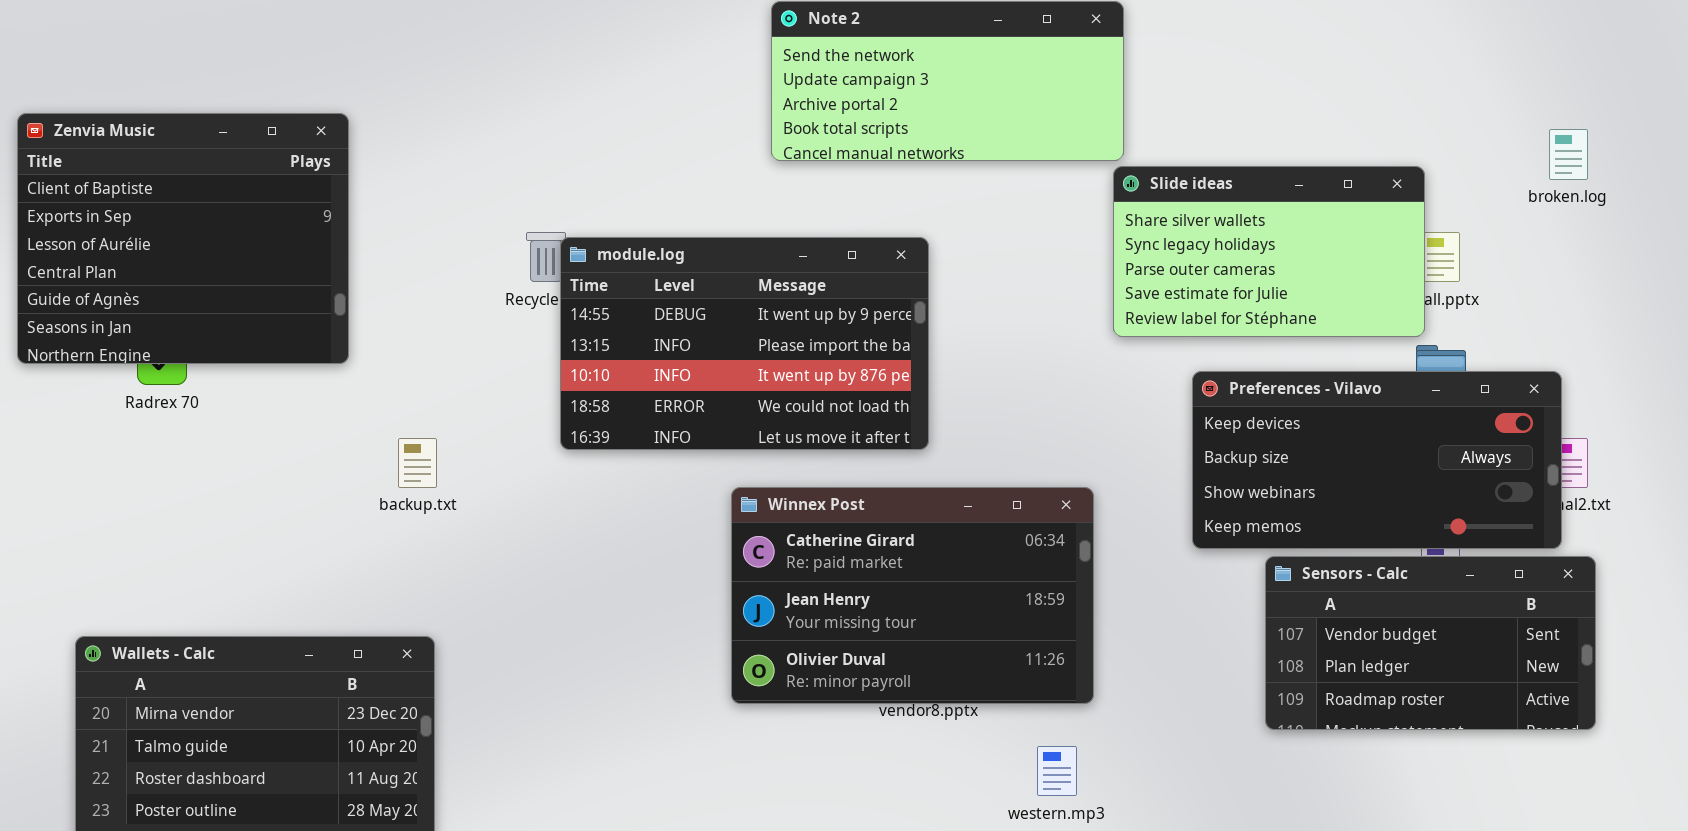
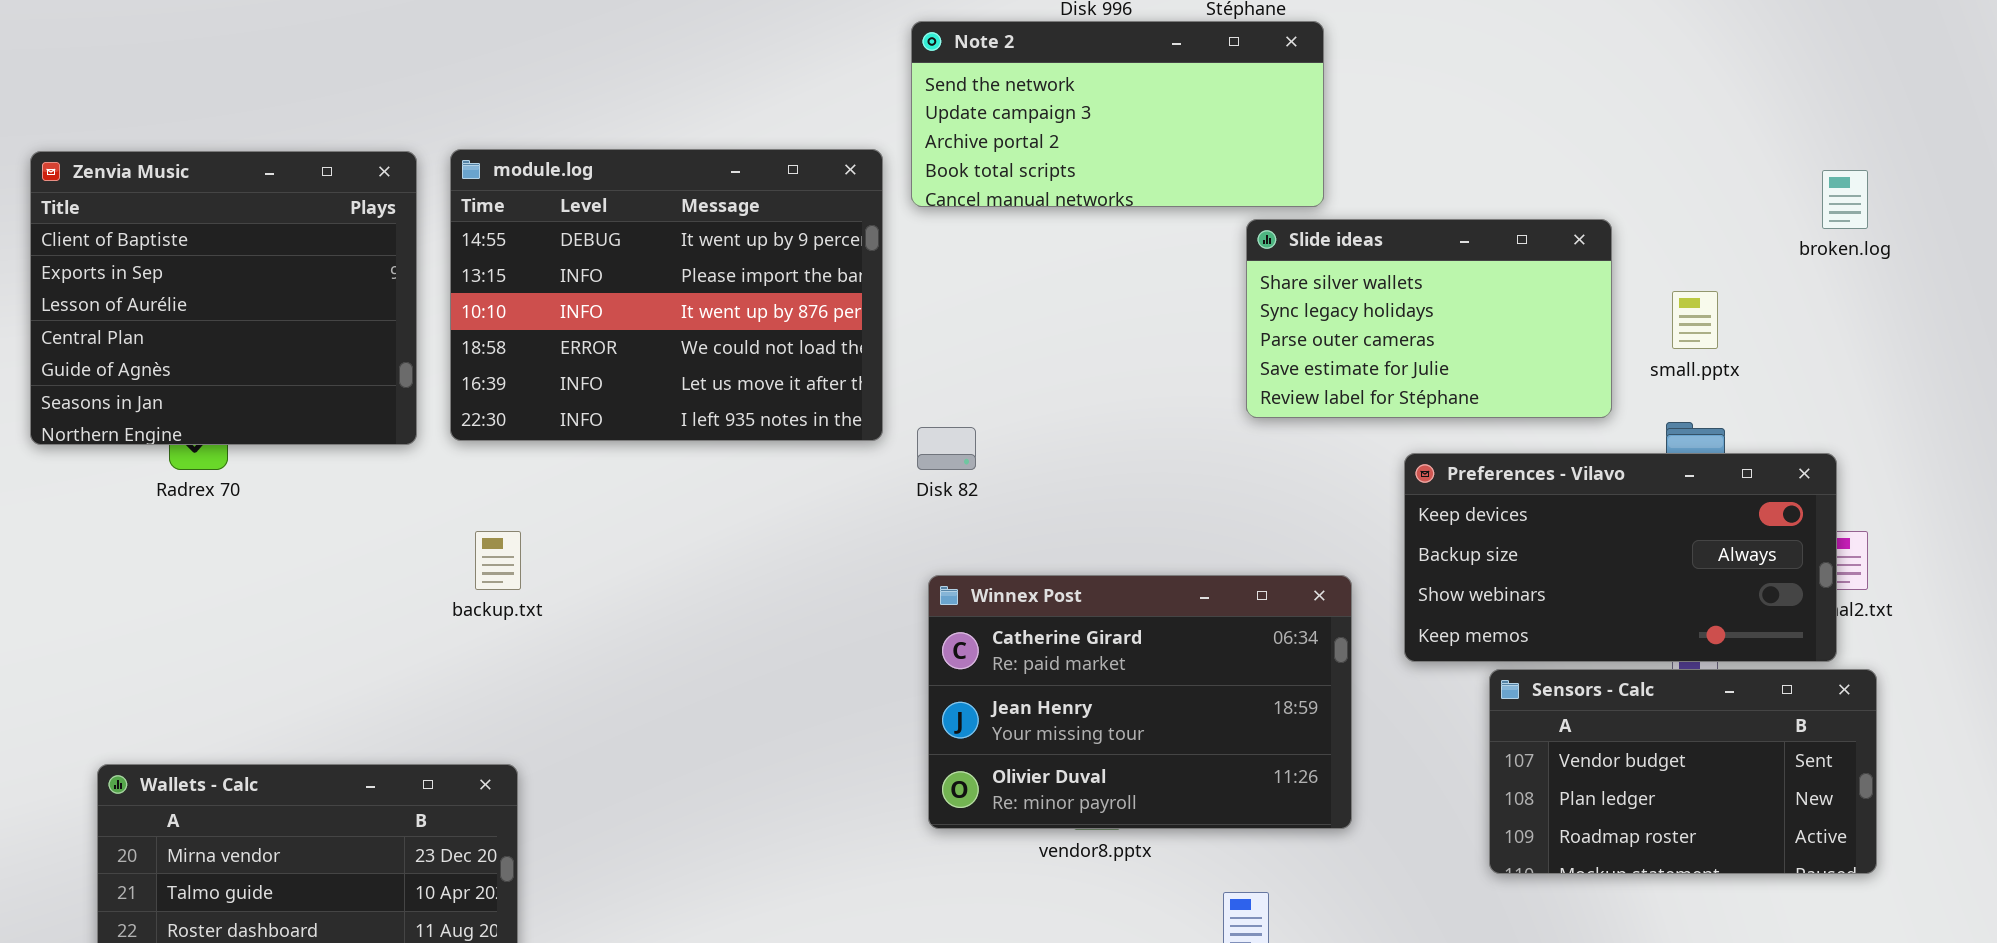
Slide ideas: [1113,166,1425,337] -> [1246,219,1612,418], moved
module.log: [560,237,929,450] -> [450,149,883,441], moved, resized
Winnex Post: [731,487,1094,704] -> [928,575,1352,829], moved

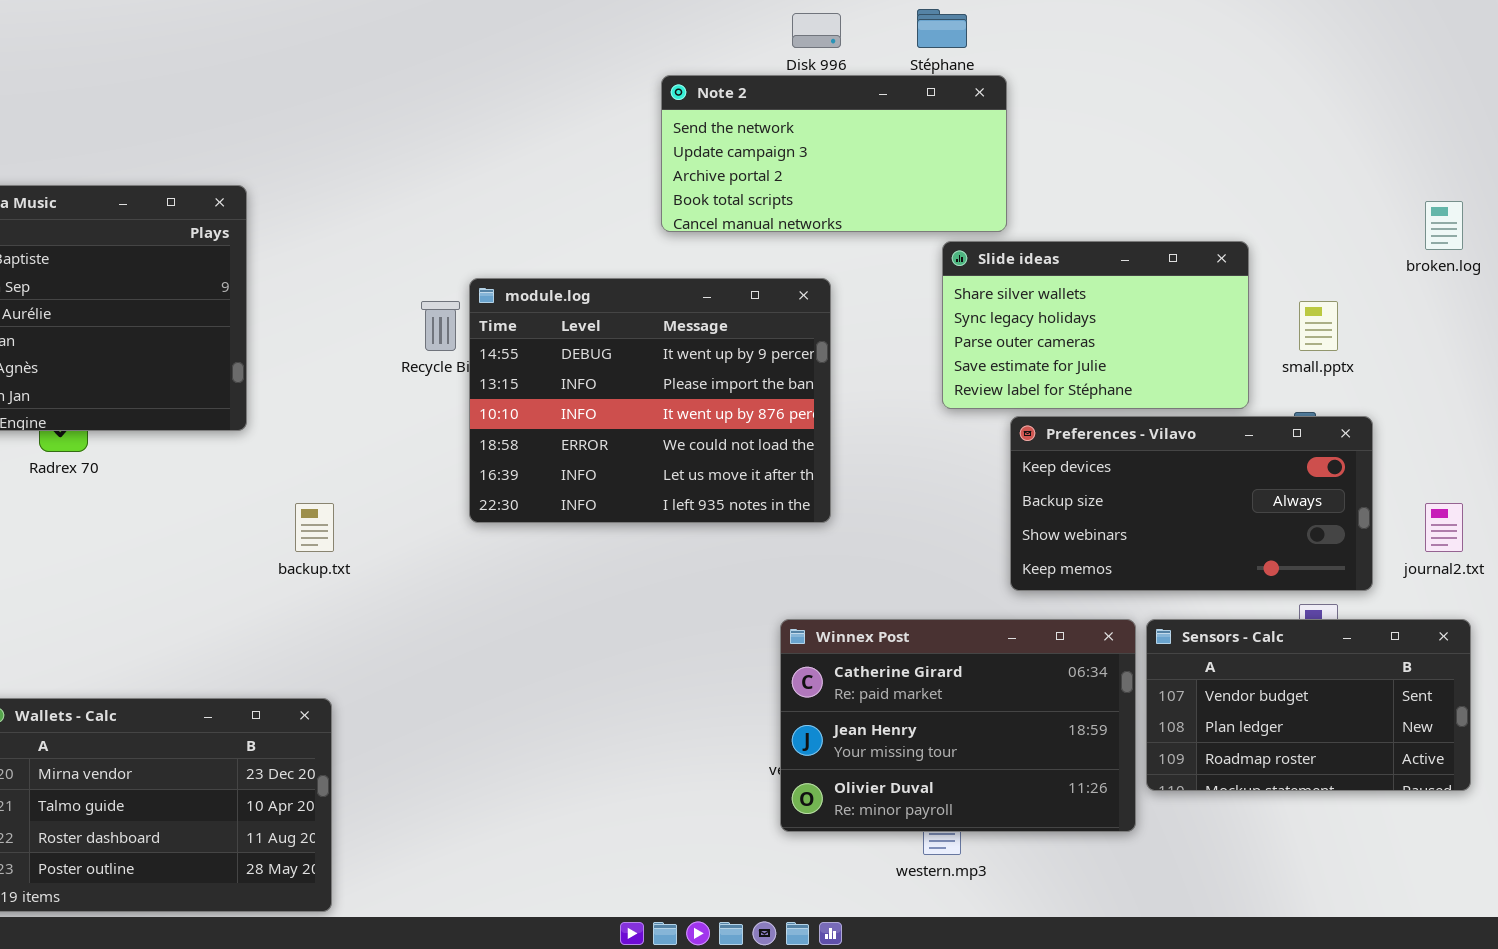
module.log: [450,149,883,441] -> [469,278,831,523], moved
Preferences - Vilavo: [1404,453,1837,662] -> [1010,416,1373,591], moved
Winnex Post: [928,575,1352,829] -> [780,619,1136,832], moved

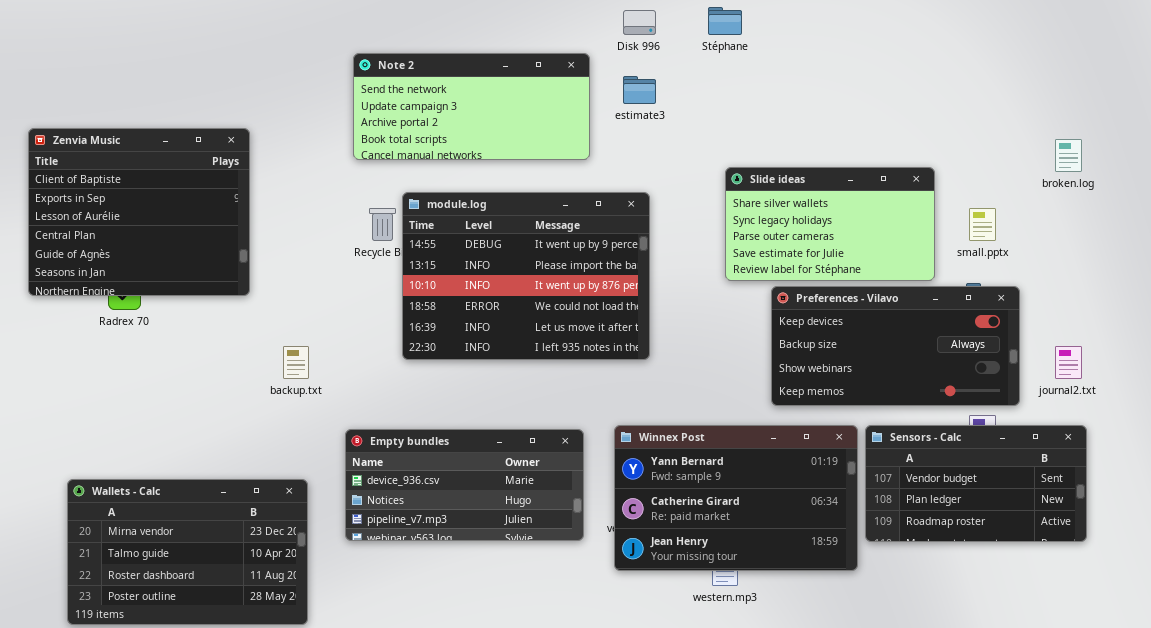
Note 2: [661,75,1007,232] -> [353,53,590,160], moved
Winnex Post: [780,619,1136,832] -> [614,425,858,571], scrolled up 1 row
Empty bundles: none -> [345,429,584,541], opened

